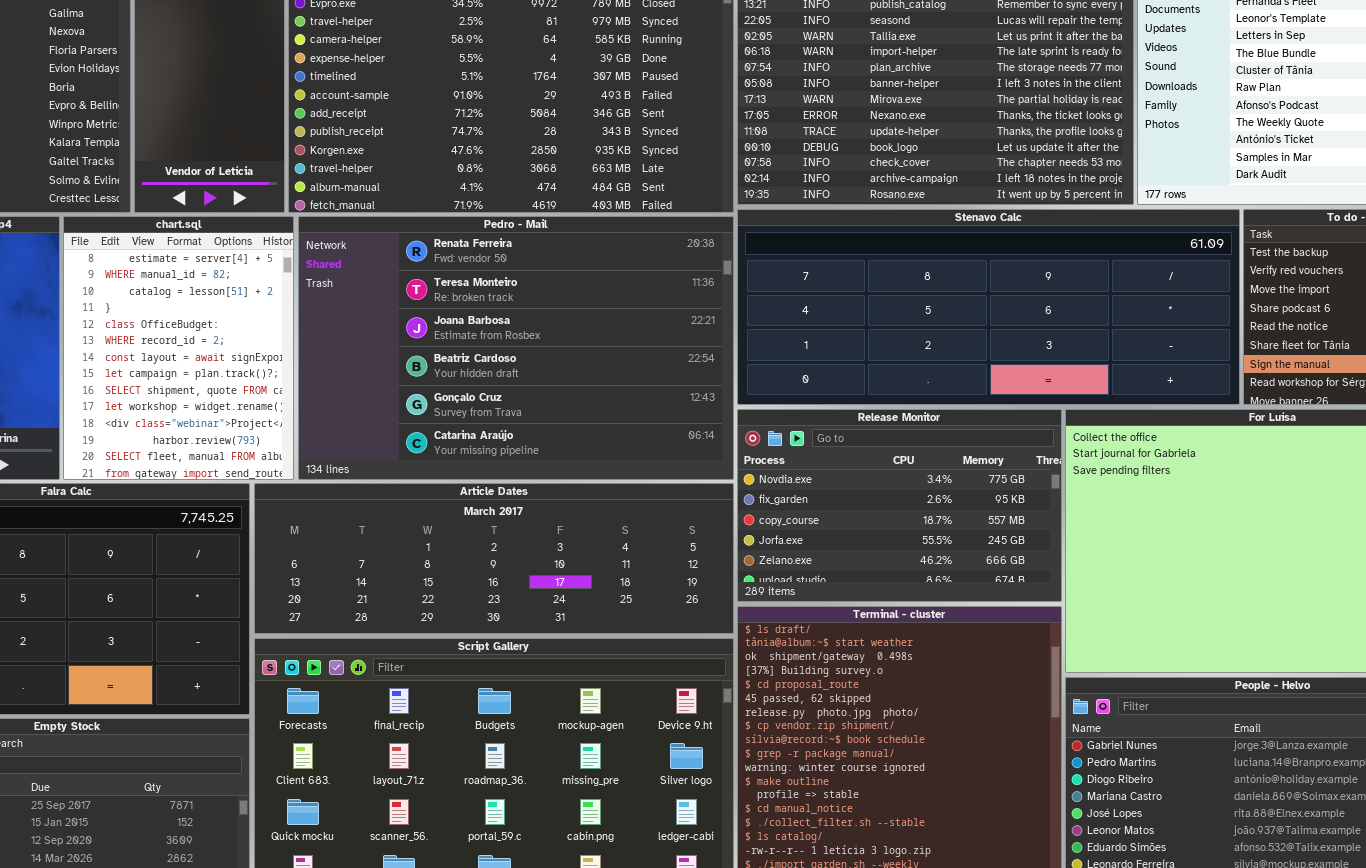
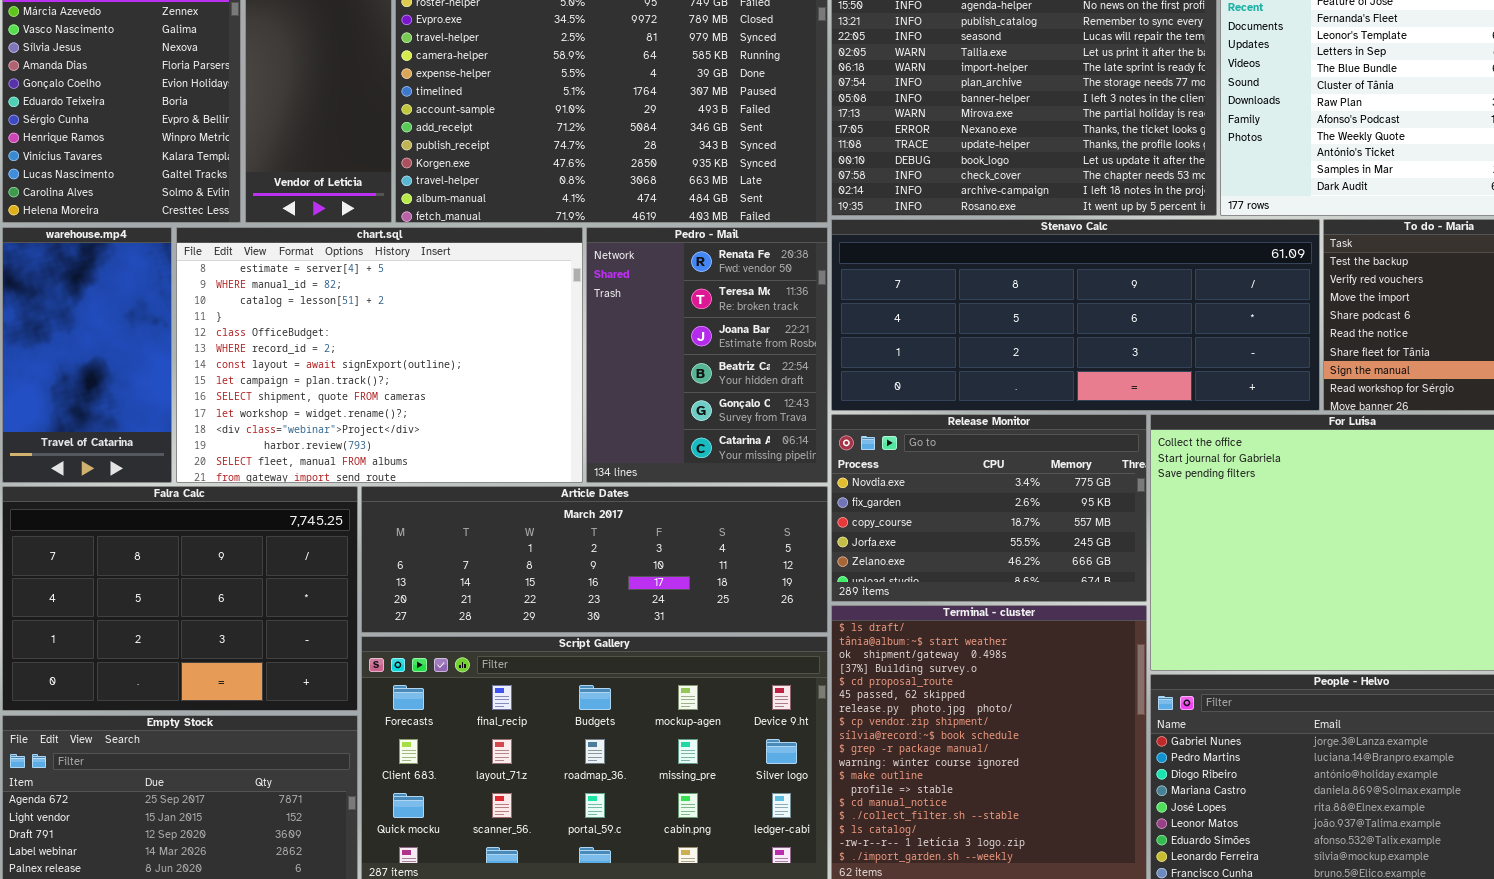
chart.sql: [63,216,294,480] -> [176,227,583,483], resized
Pedro - Mail: [298,216,734,480] -> [586,227,828,483], resized

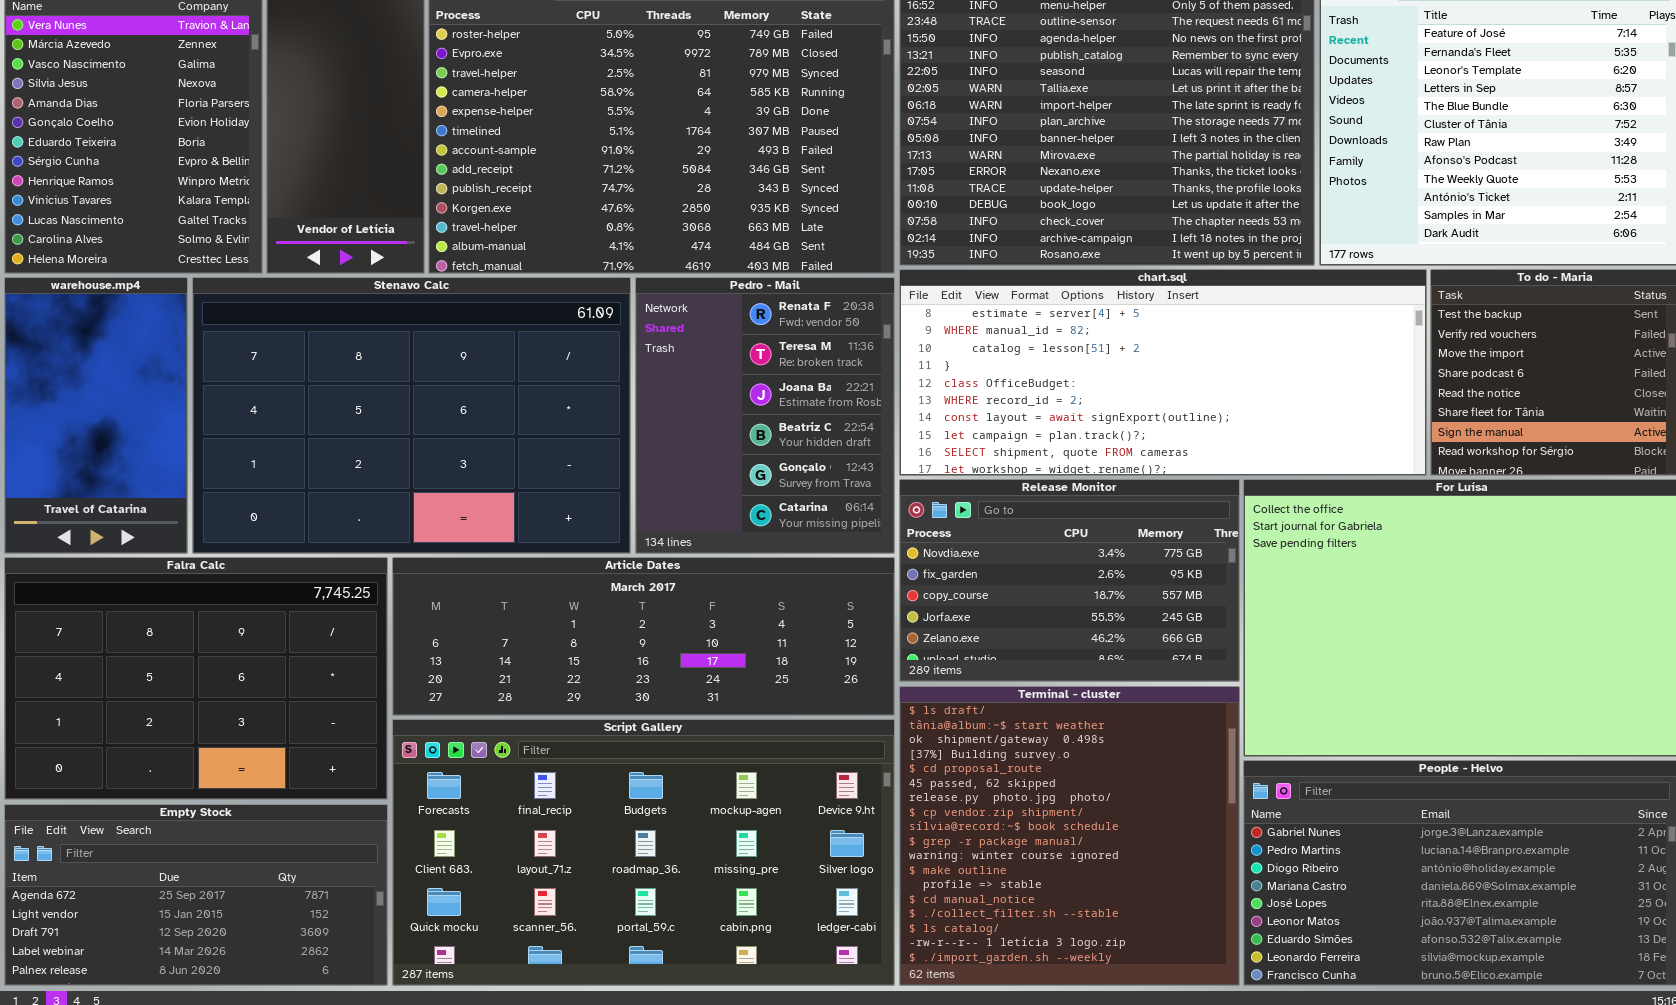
Stenavo Calc: [831,219,1320,411] -> [192,277,631,554], moved, resized
chart.sql: [176,227,583,483] -> [899,269,1427,476], moved, resized

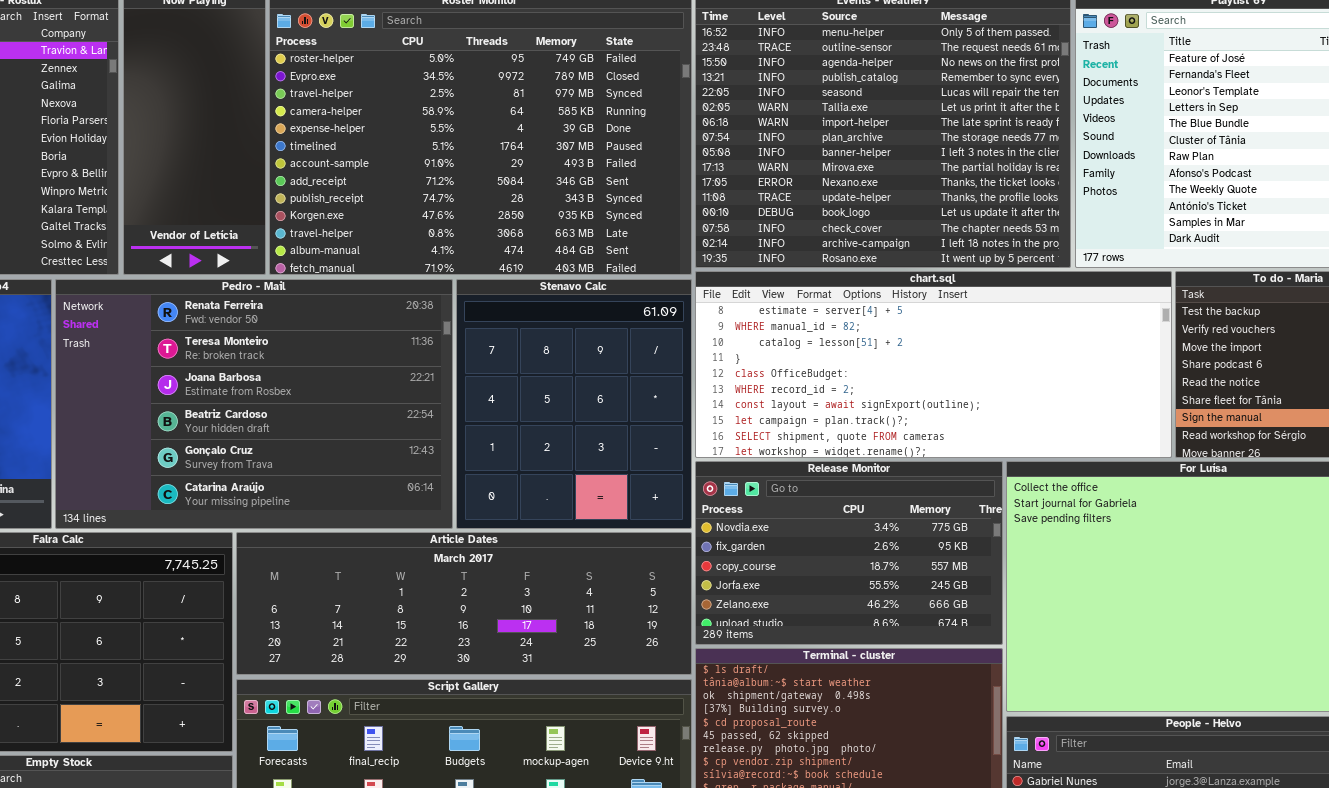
Stenavo Calc: [192,277,631,554] -> [456,279,692,529], moved, resized
Pedro - Mail: [635,277,895,554] -> [55,279,453,529], moved, resized

